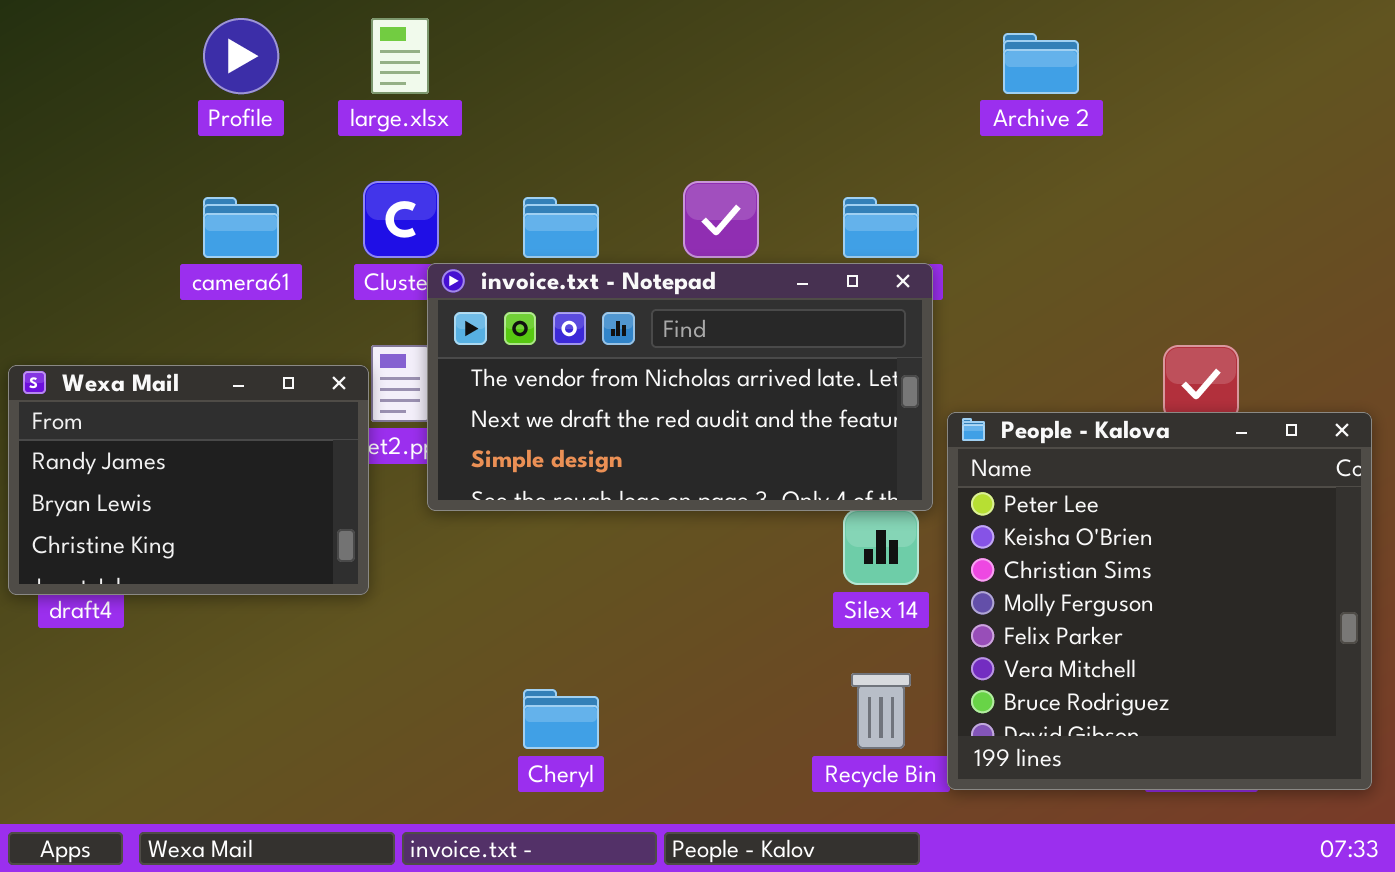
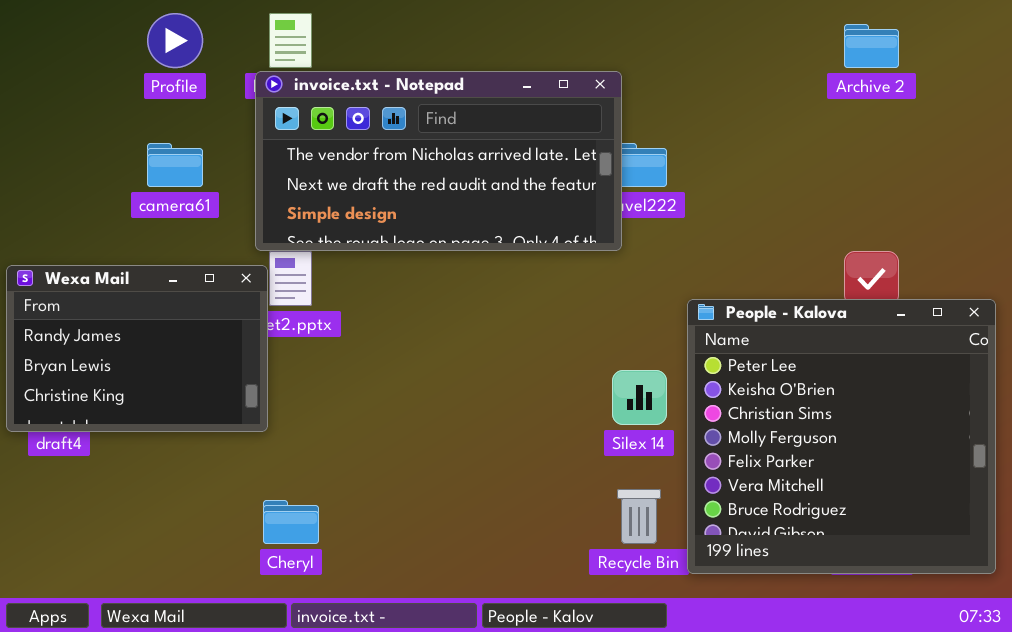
Archive 2: [1003,33,1079,94] -> [844,24,899,68], moved
invoice.txt - Notepad: [427,263,933,511] -> [255,71,622,251], moved
Cheryl: [523,689,599,749] -> [263,500,319,544], moved

